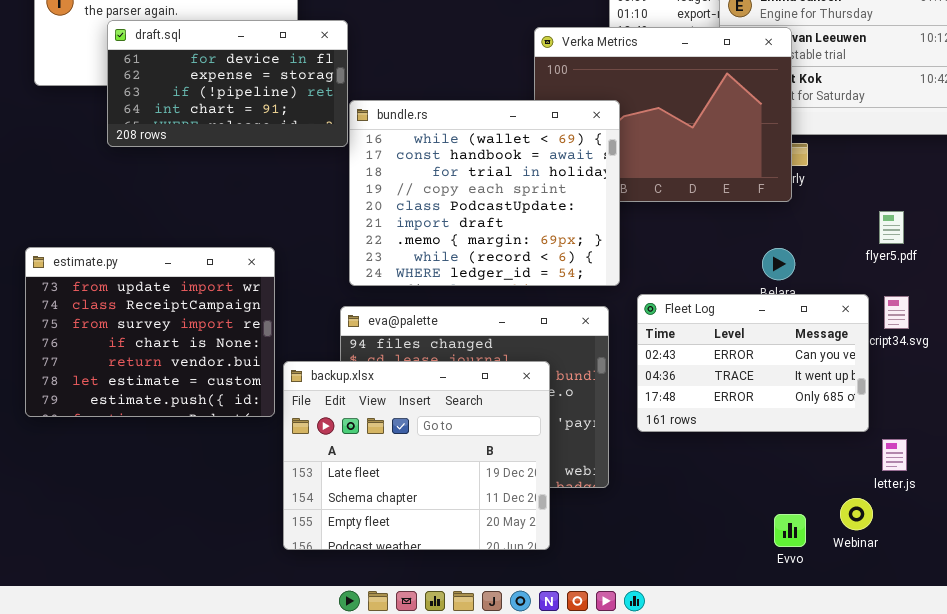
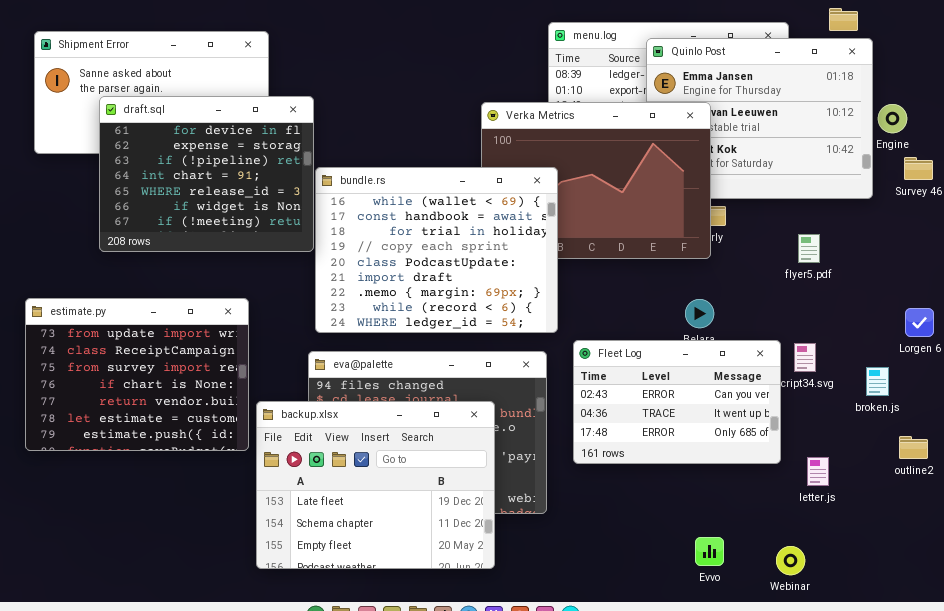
draft.sql: [107,20,348,147] -> [99,96,314,252], resized
flyer5.pdf: [879,211,904,244] -> [798,234,820,263], moved
letter.js: [882,439,907,471] -> [807,457,829,486], moved
Webinar: [840,498,873,530] -> [776,546,805,575], moved

